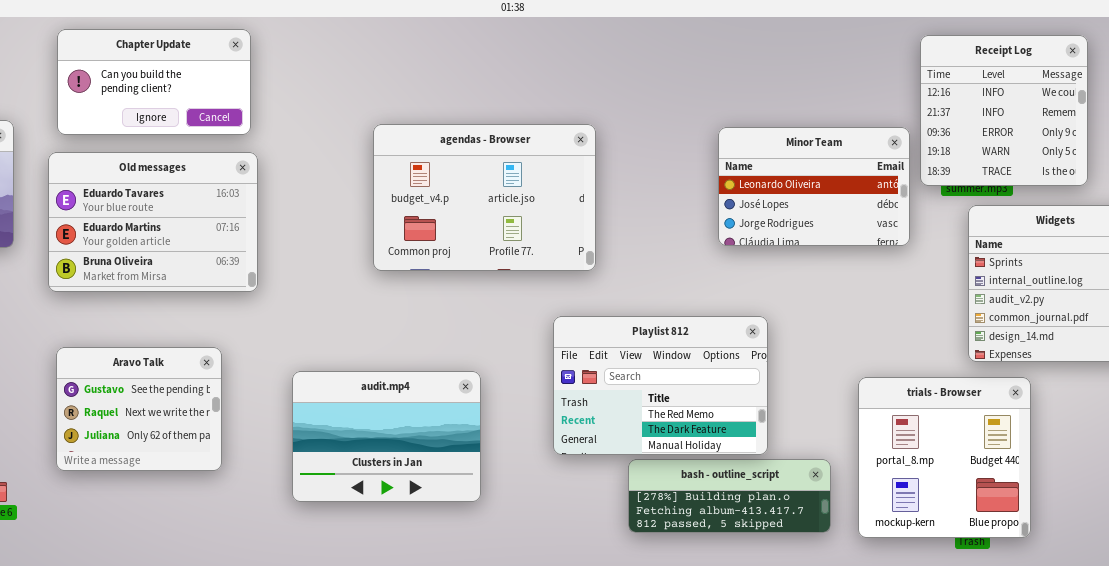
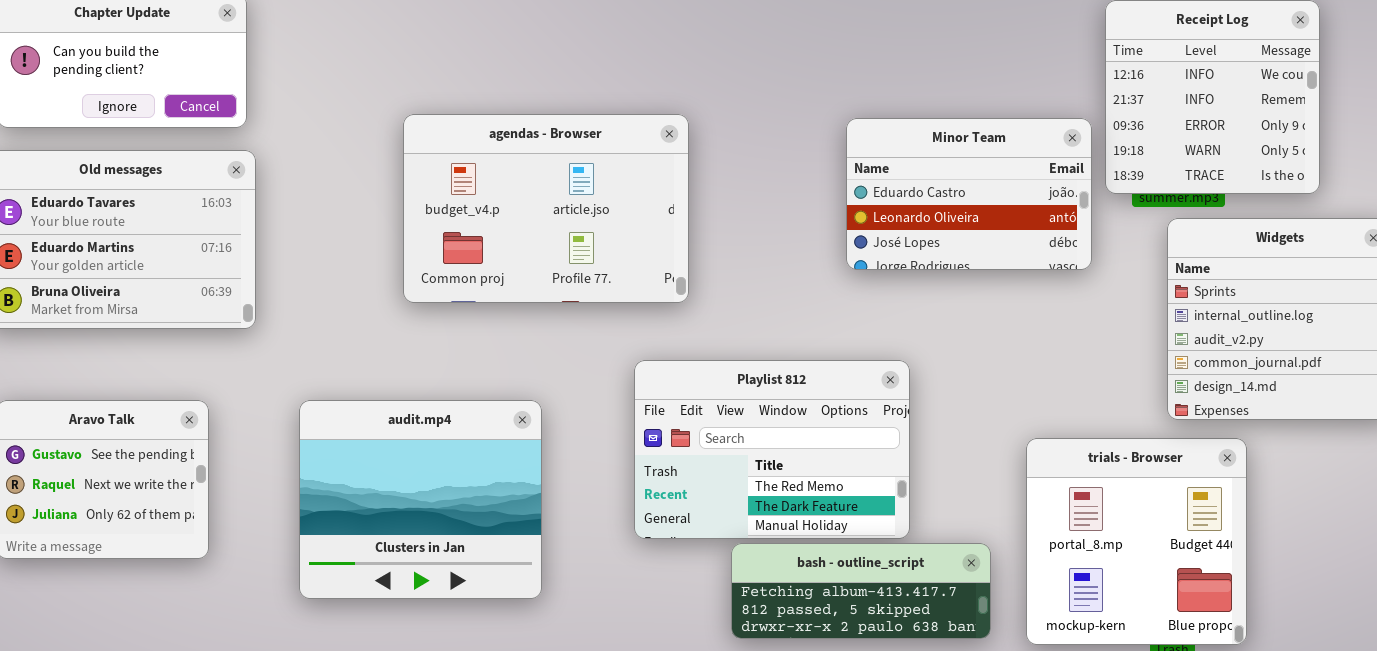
Minor Team: [718,127,910,246] -> [846,118,1092,270], scrolled up 1 row
audit.mp4: [292,371,481,502] -> [299,400,542,599], resized
bash - outline_script: [628,459,831,533] -> [731,543,991,639], scrolled down 1 row

